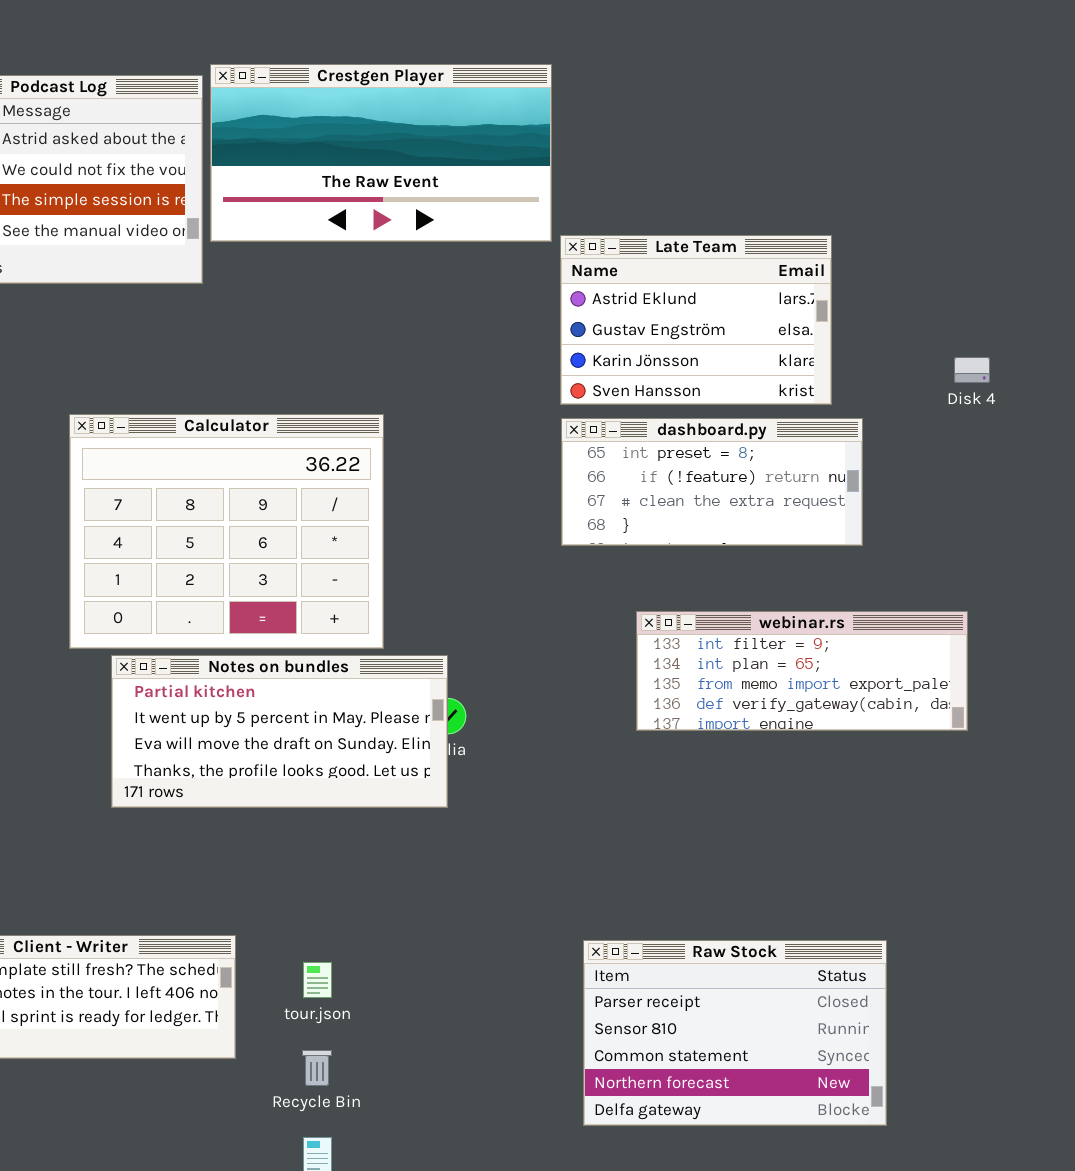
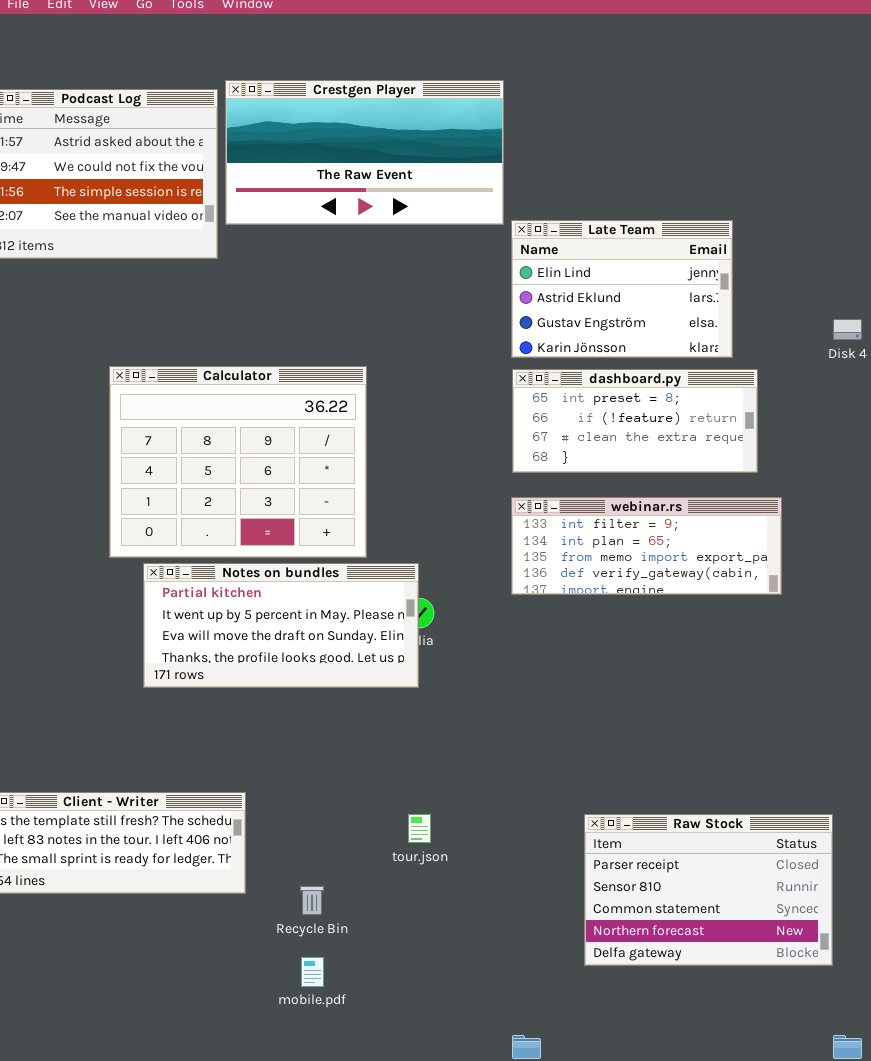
Late Team: [560,235,832,405] -> [511,220,733,358], scrolled up 1 row
webinar.rs: [636,611,968,731] -> [511,497,782,595], moved
Raw Stock: [583,940,887,1126] -> [584,814,833,966], moved
tour.json: [303,962,332,998] -> [408,814,431,843], moved

